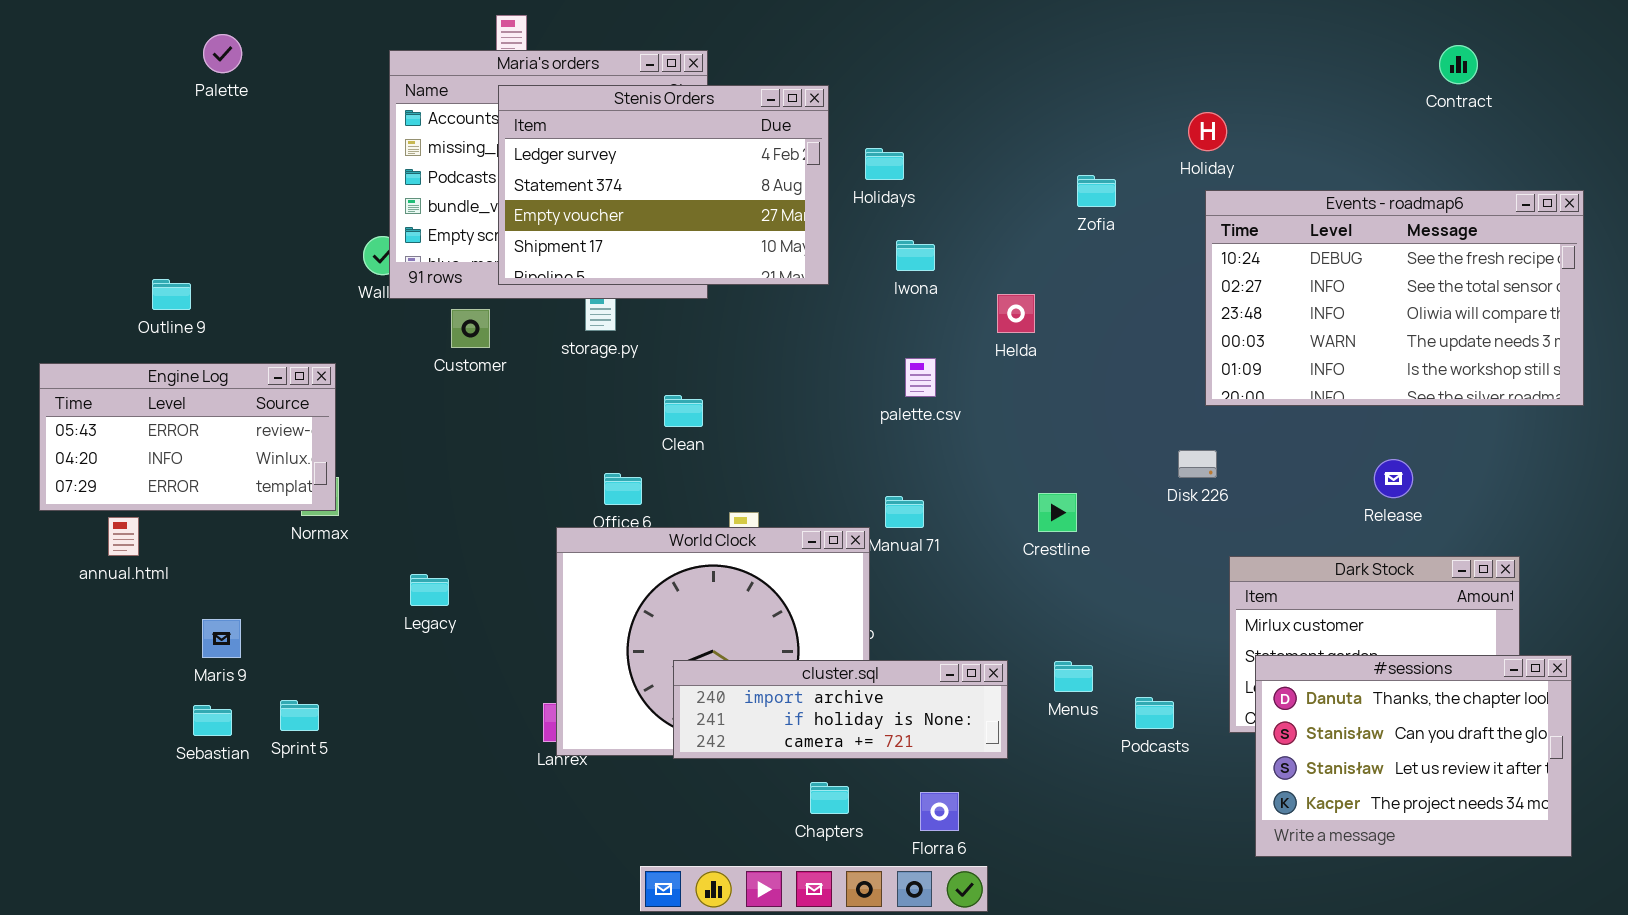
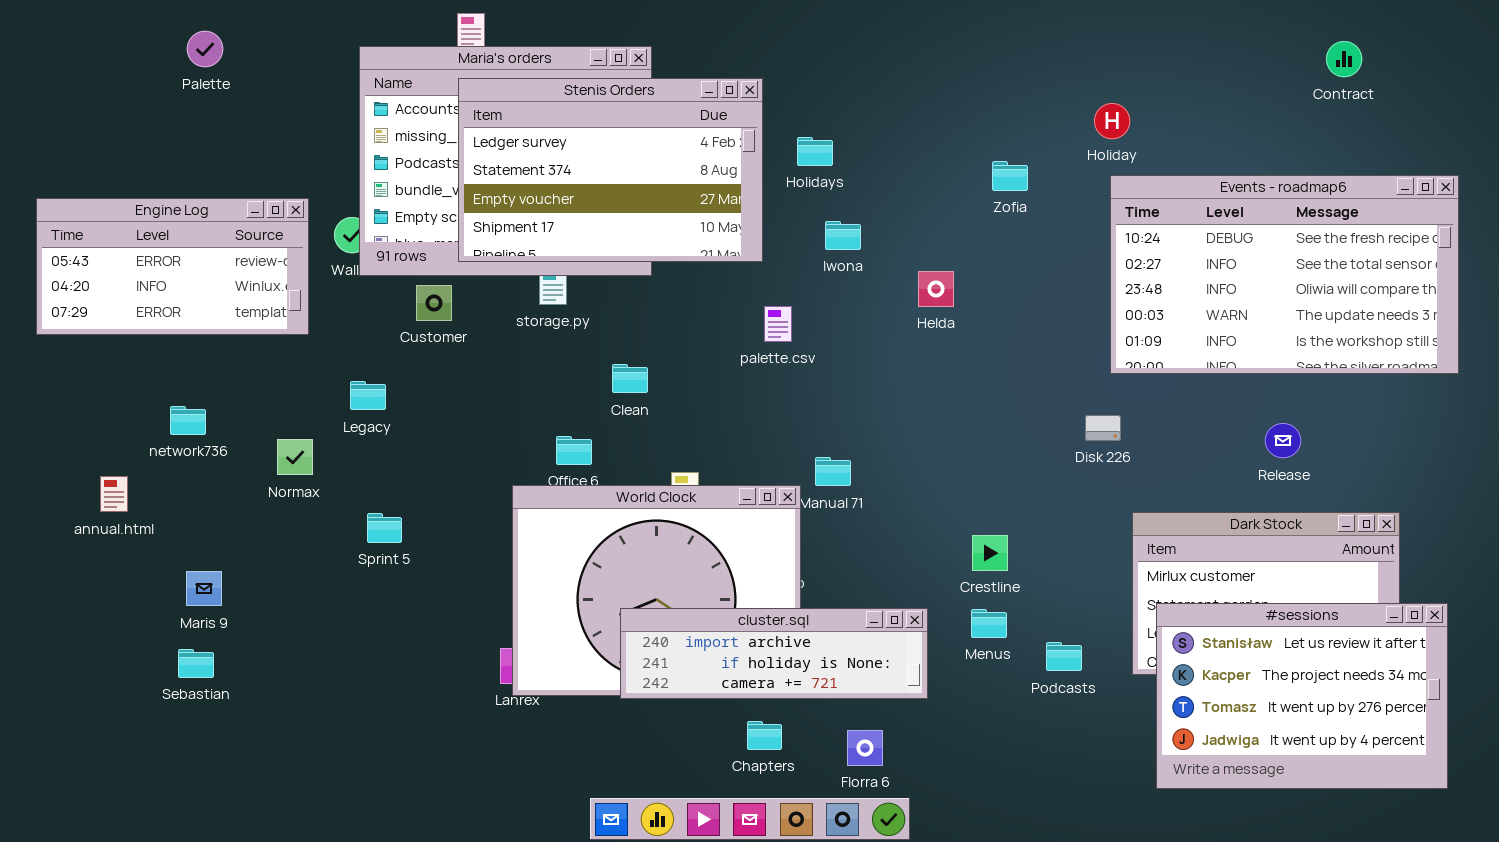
palette.csv: [905,358,936,397] -> [764,306,792,342], moved
Engine Log: [39,363,336,511] -> [36,198,309,335], moved
Crestline: [1038,493,1077,532] -> [972,535,1008,571], moved
Legacy: [410,574,449,606] -> [350,381,386,410], moved
#sessions: [1255,655,1572,857] -> [1156,603,1448,789], scrolled down 2 rows
Sprint 5: [280,700,319,731] -> [367,513,402,543], moved

